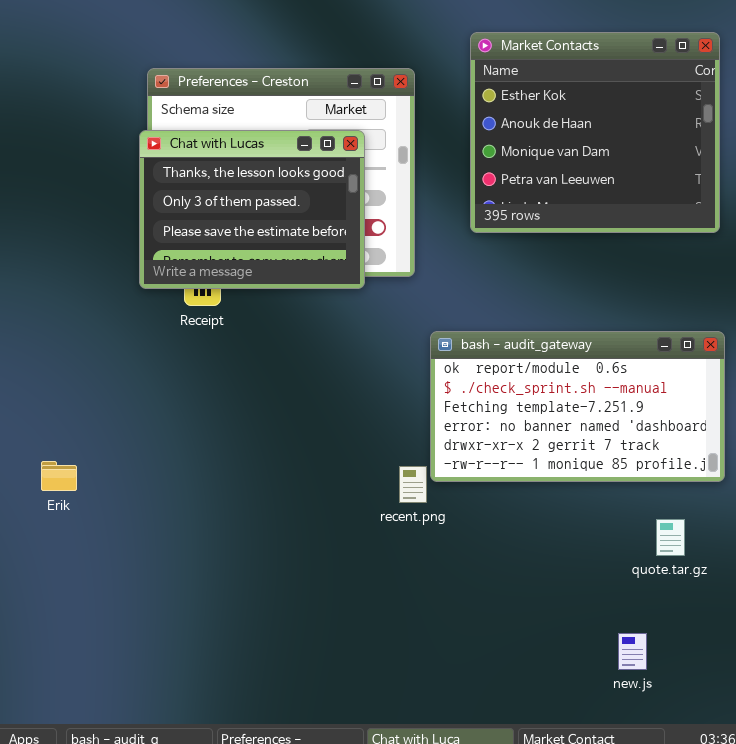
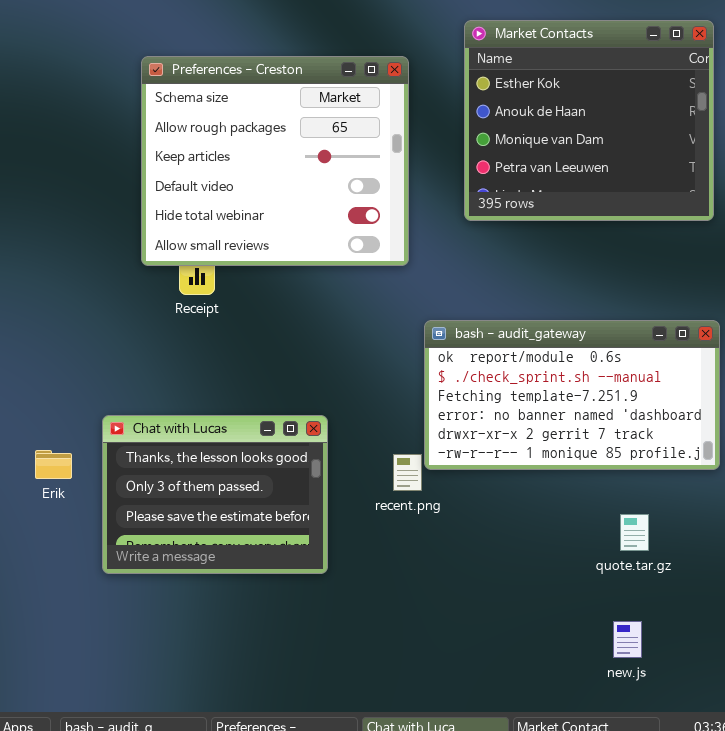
Chat with Lucas: [139,130,365,289] -> [102,415,328,574], moved
quote.tar.gz: [656,519,685,556] -> [620,514,649,551], moved

